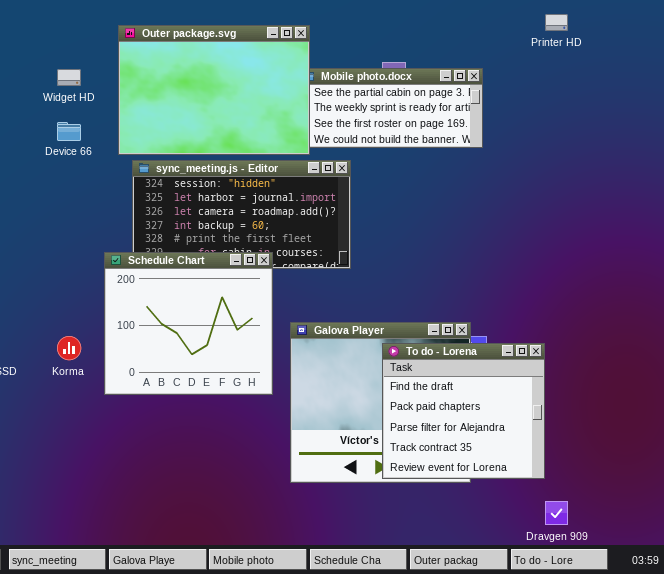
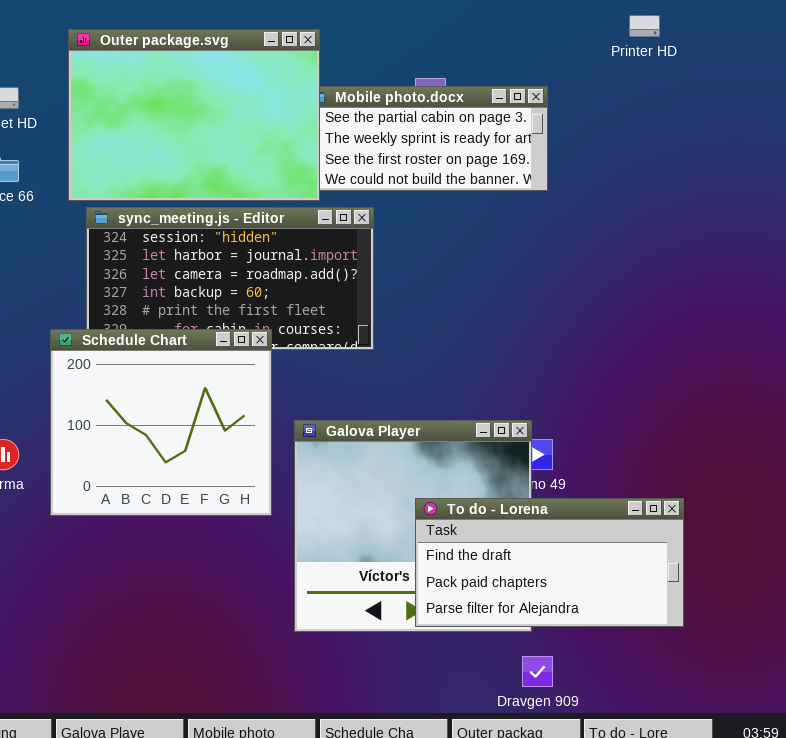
To do - Lorena: [382,343,545,479] -> [415,498,684,627], resized
Dravgen 909: [545,501,568,525] -> [522,656,553,687], moved

